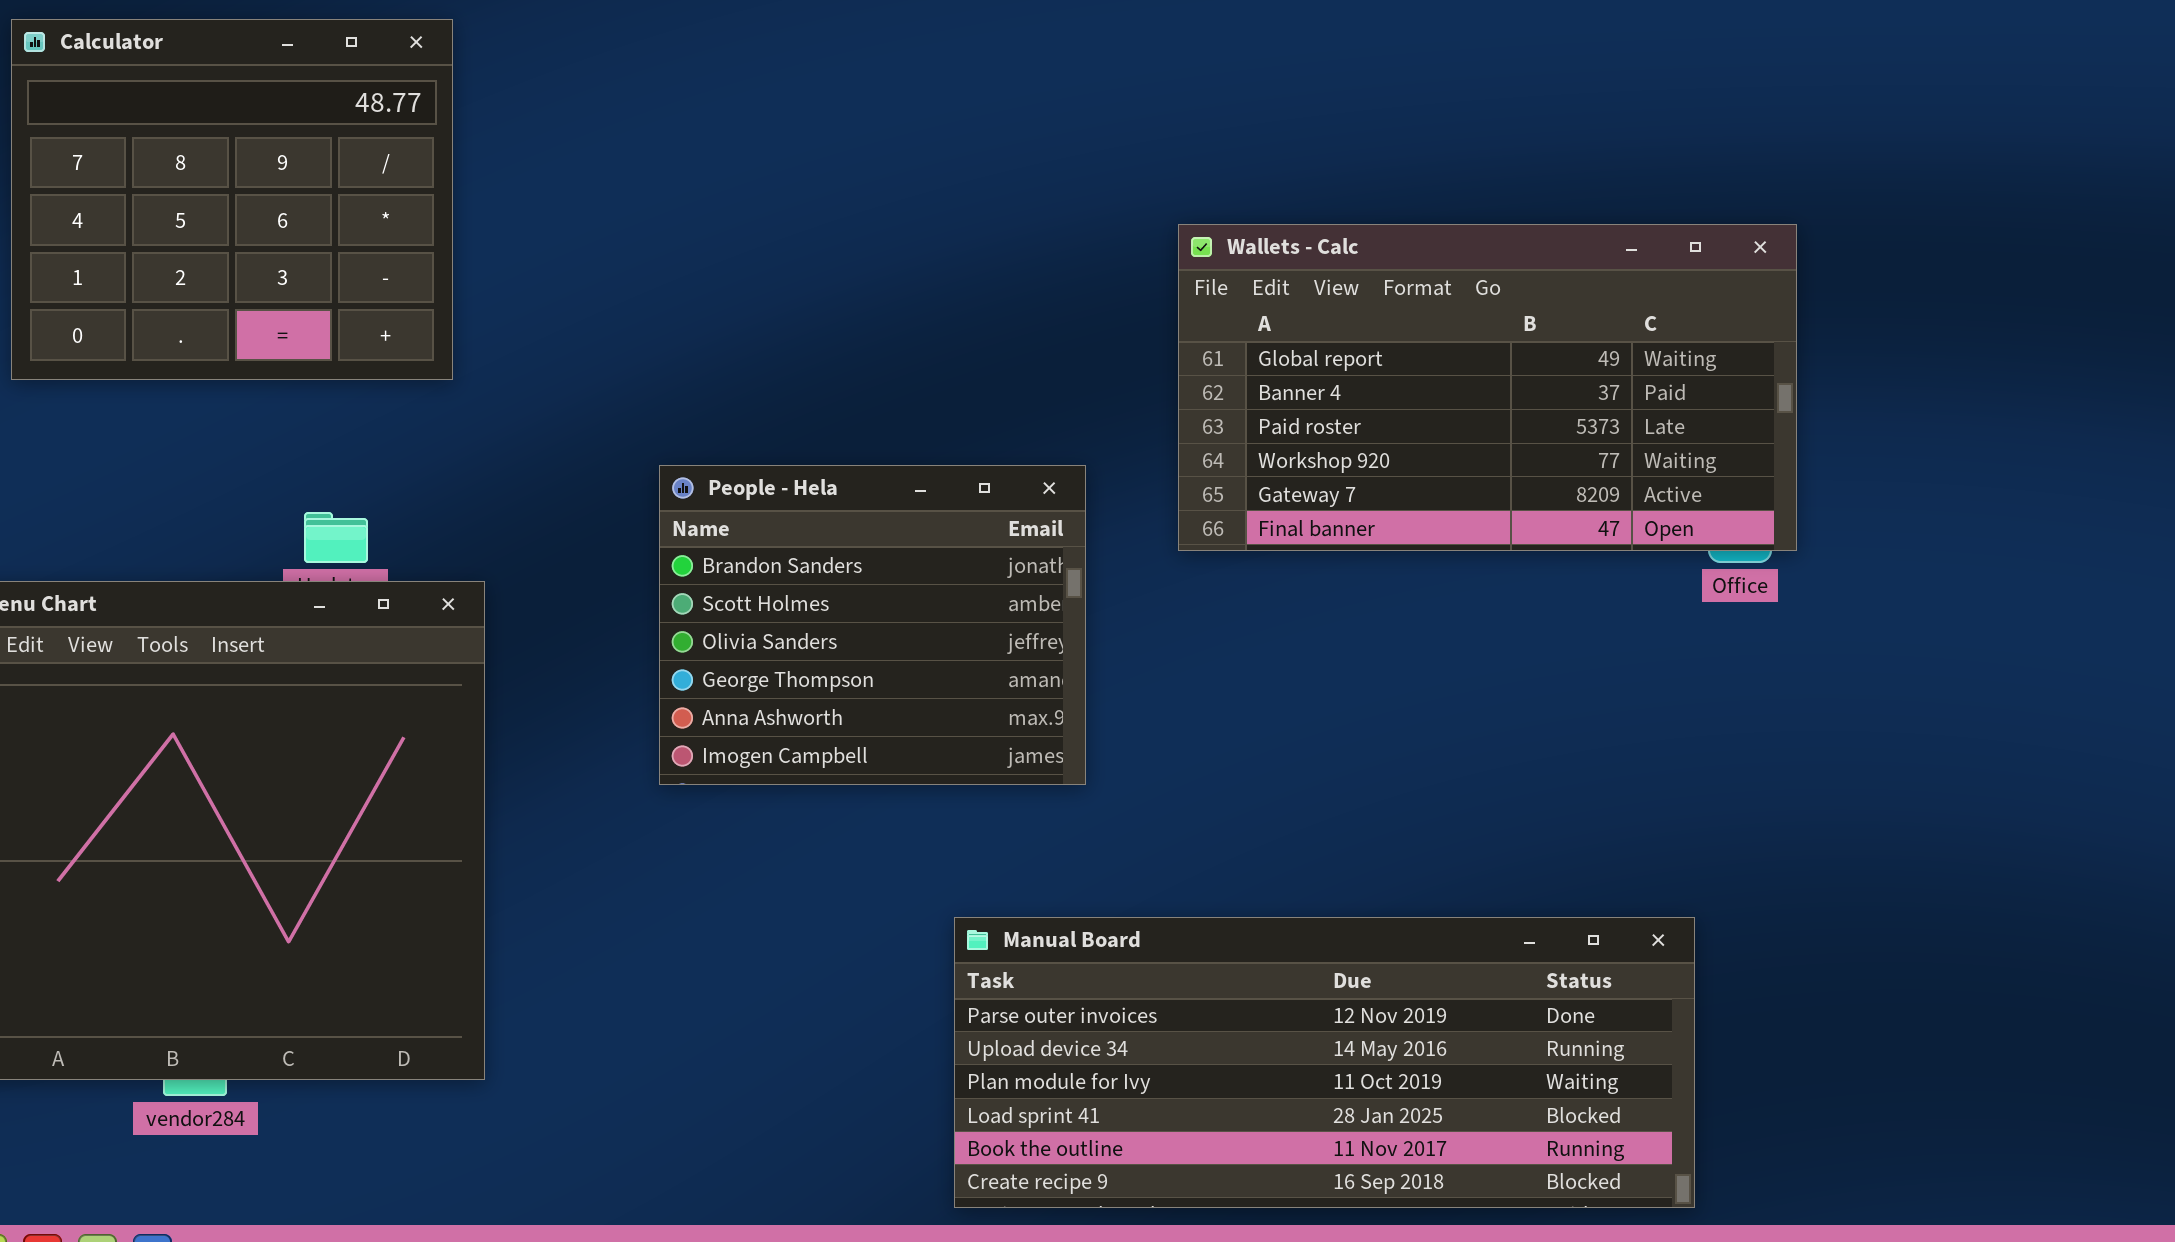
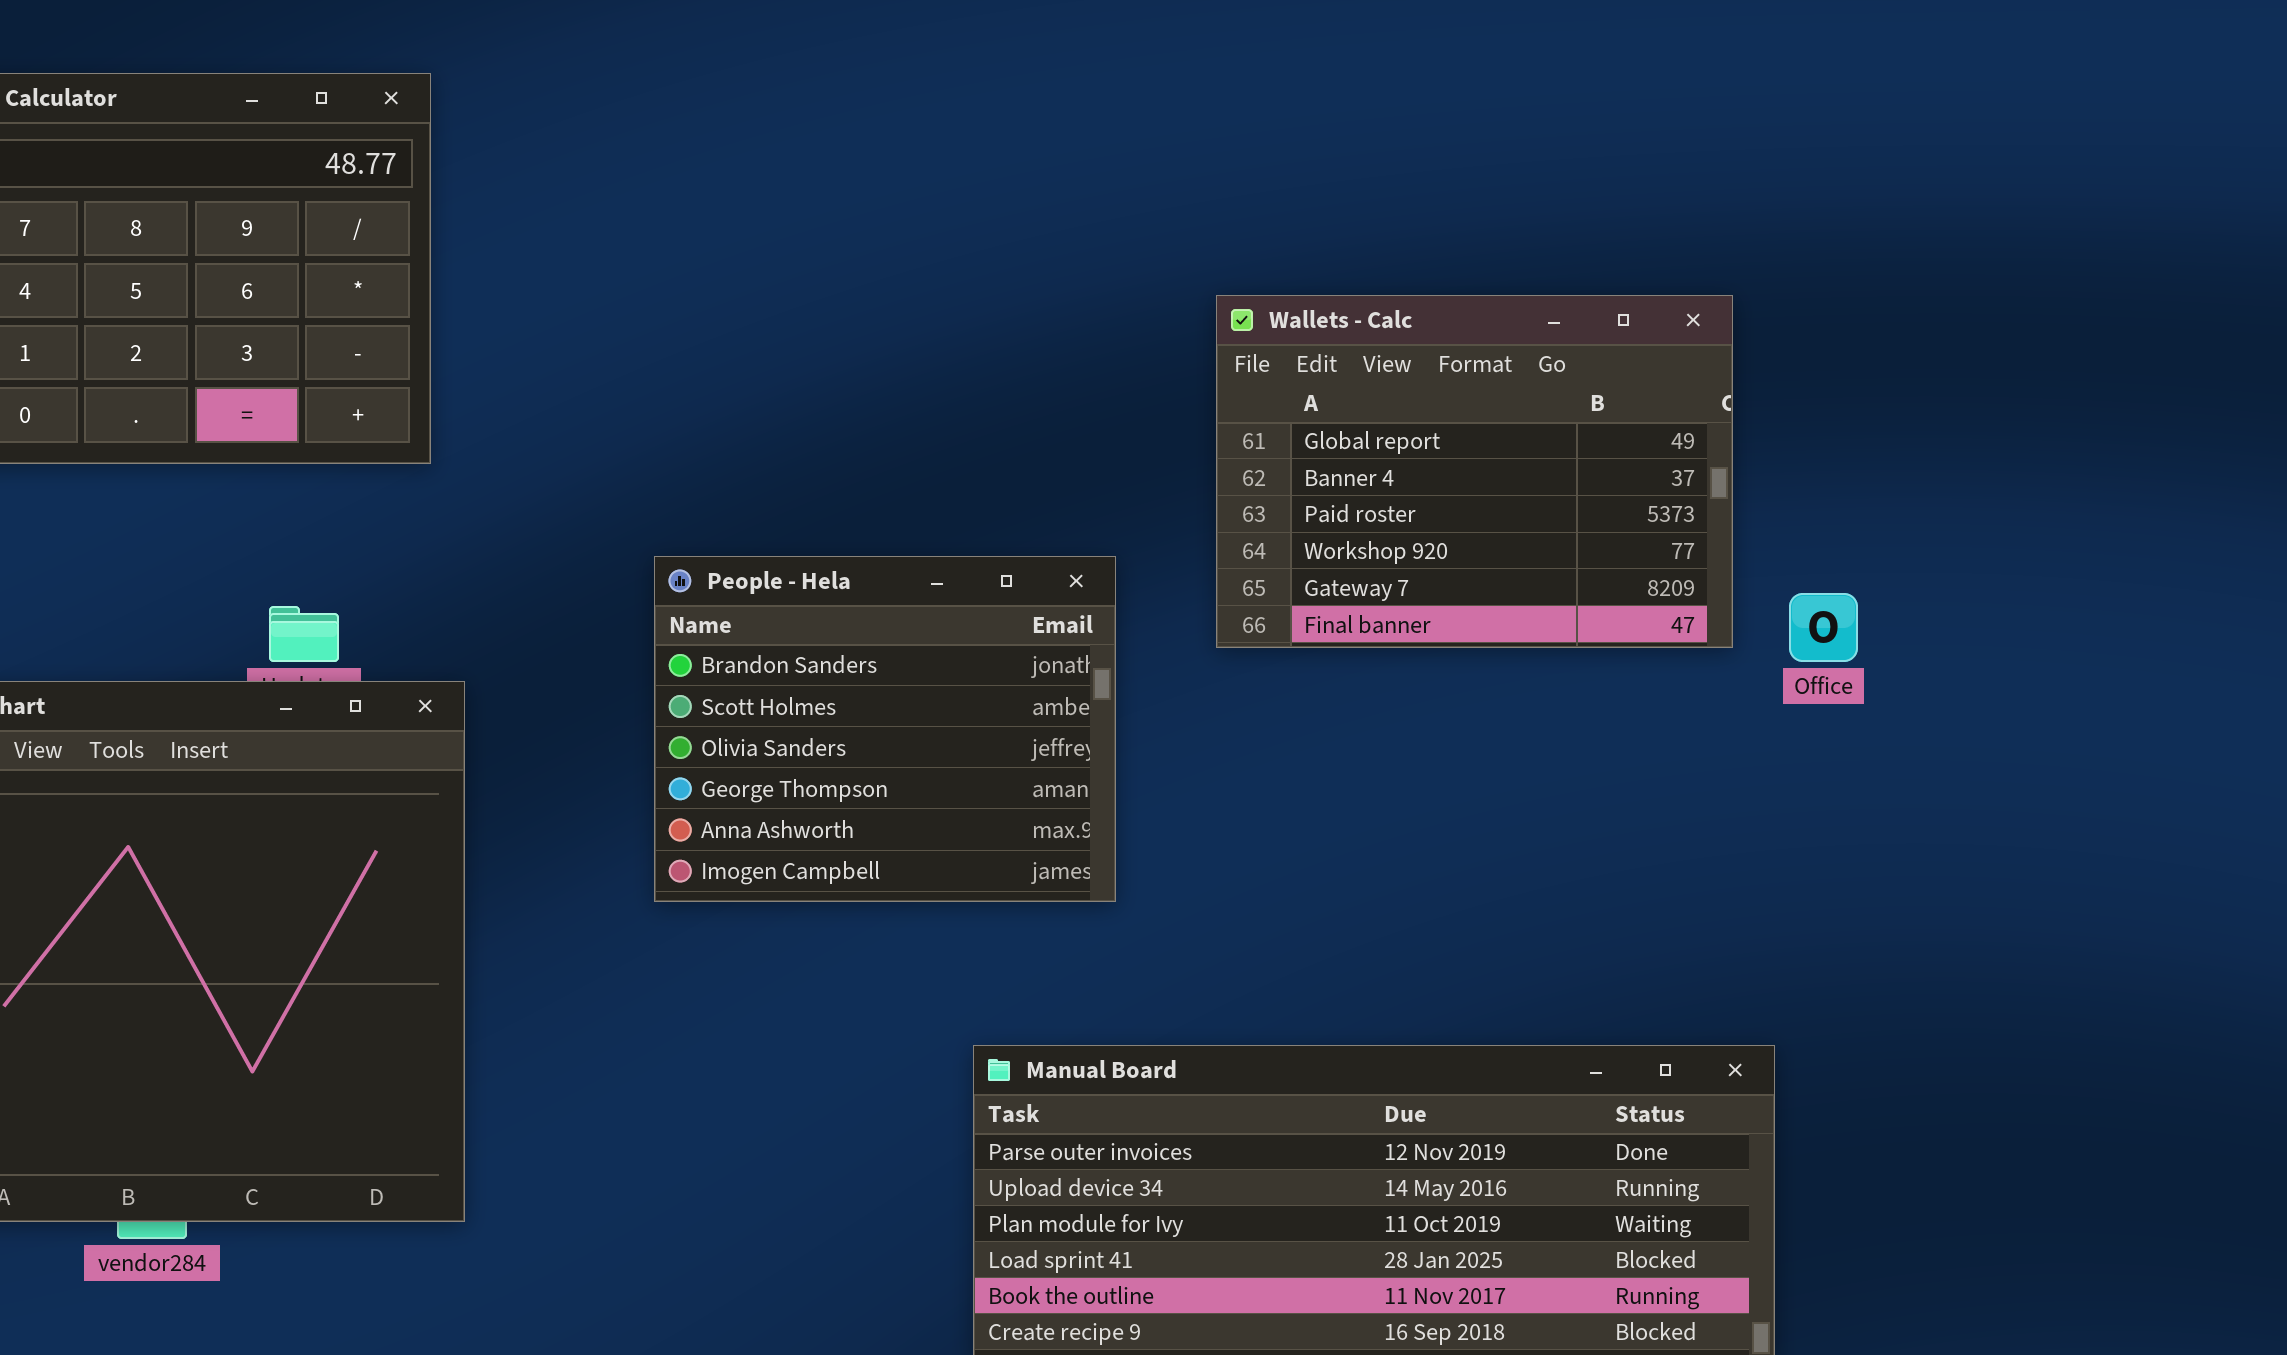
Wallets - Calc: [1178,224,1797,551] -> [1216,295,1733,648], resized

